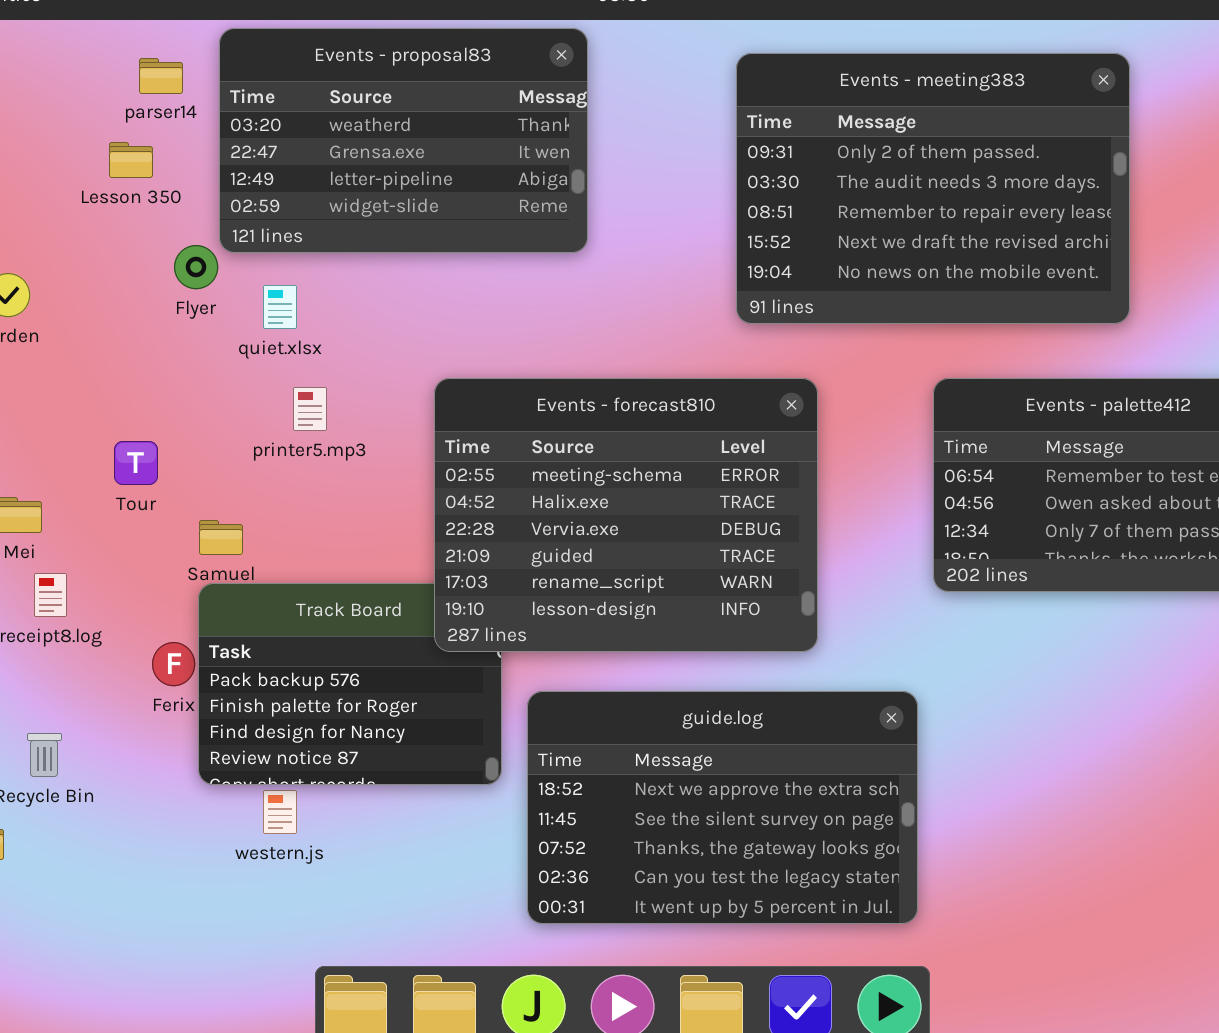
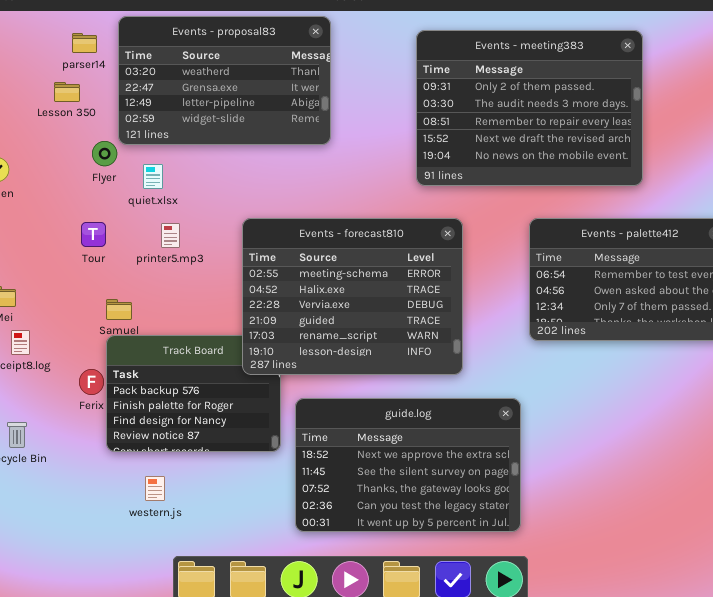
Tour: [114,441,158,485] -> [81,222,106,247], moved
western.js: [263,790,297,834] -> [145,476,165,501], moved

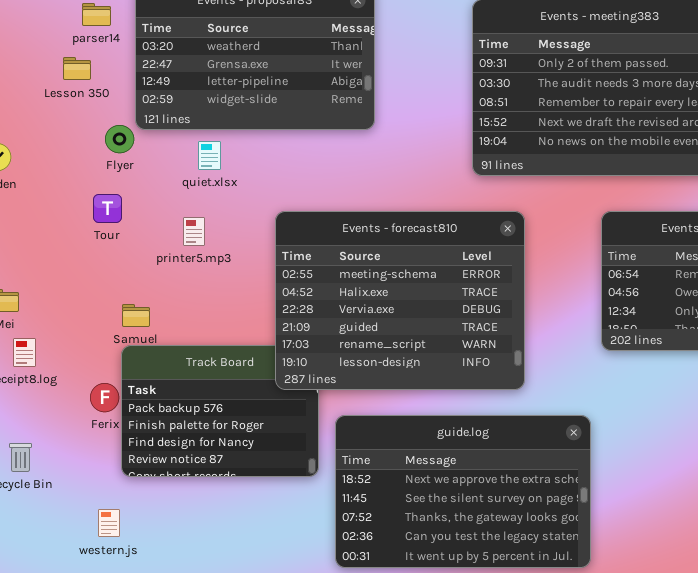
quiet.xlsx: [143,164,163,189] -> [198,141,221,170], moved
Tour: [81,222,106,247] -> [93,194,122,223], moved
western.js: [145,476,165,501] -> [98,509,120,537], moved

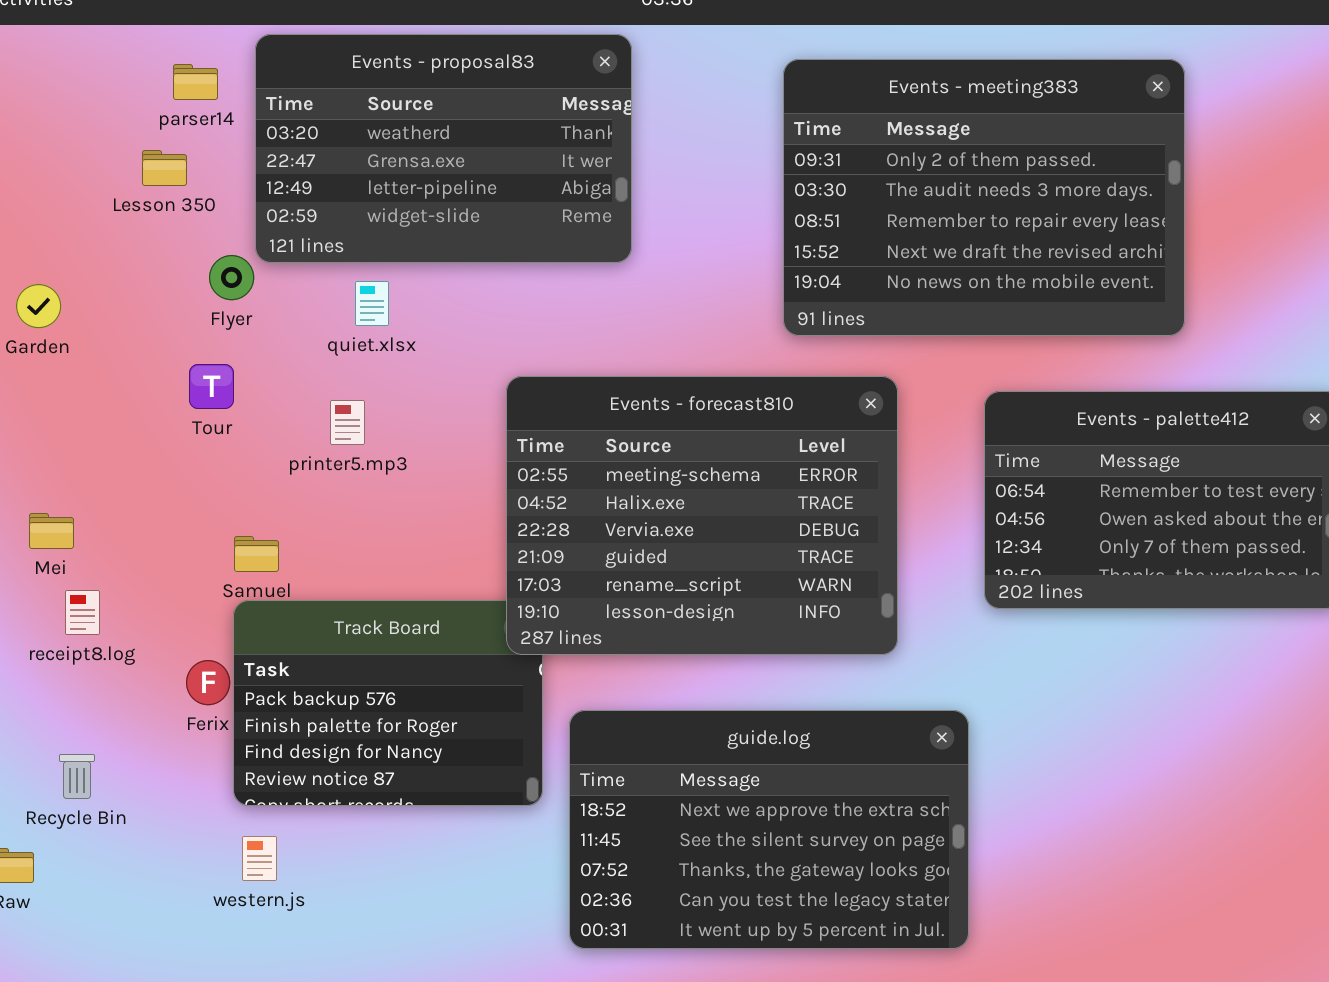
Events - forecast810: [275,211,525,390] -> [506,376,898,655], moved
western.js: [98,509,120,537] -> [242,836,277,881], moved

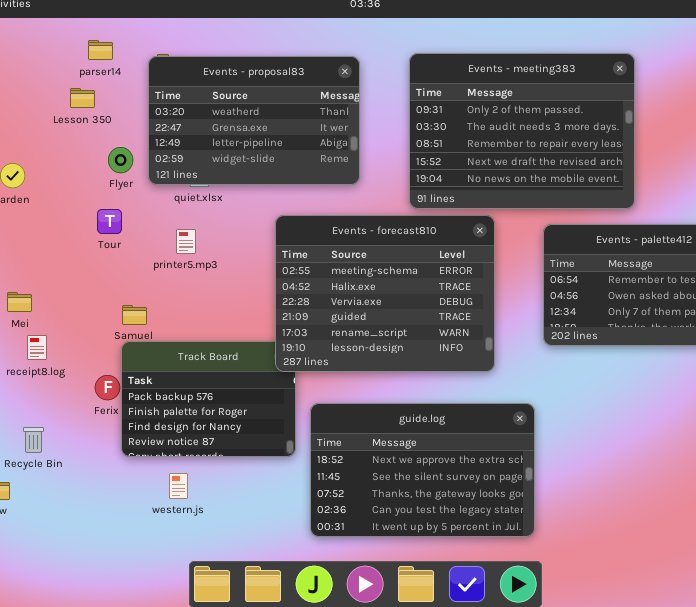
Events - proposal83: [255,34,632,263] -> [148,56,360,185], moved
Events - meeting383: [783,59,1185,336] -> [409,53,635,209], moved
western.js: [242,836,277,881] -> [169,473,188,499], moved

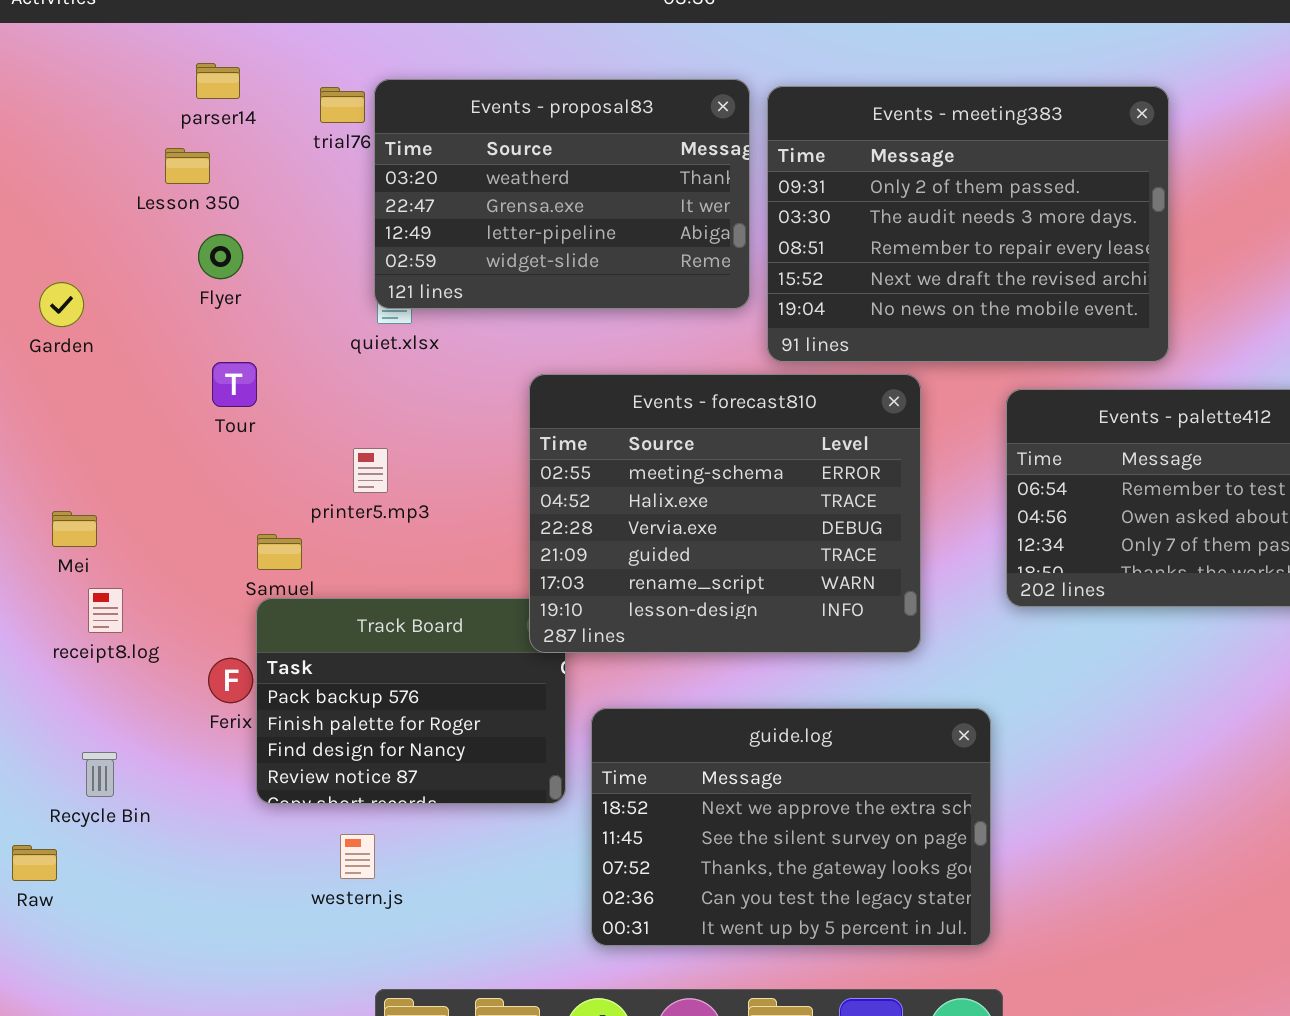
Events - proposal83: [148,56,360,185] -> [374,79,750,309], moved
Flyer: [108,147,133,173] -> [198,234,243,279], moved
printer5.mp3: [176,229,196,254] -> [353,448,388,493], moved

